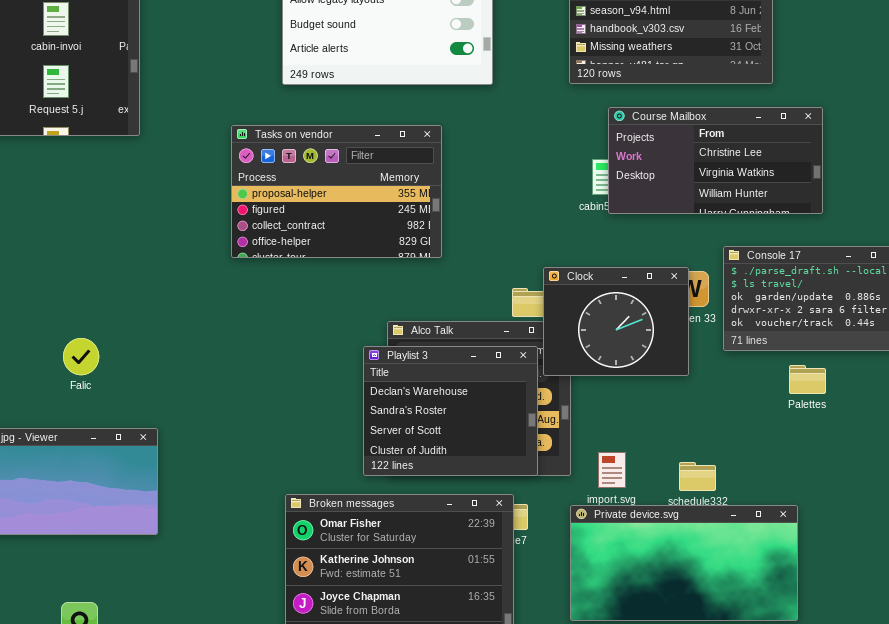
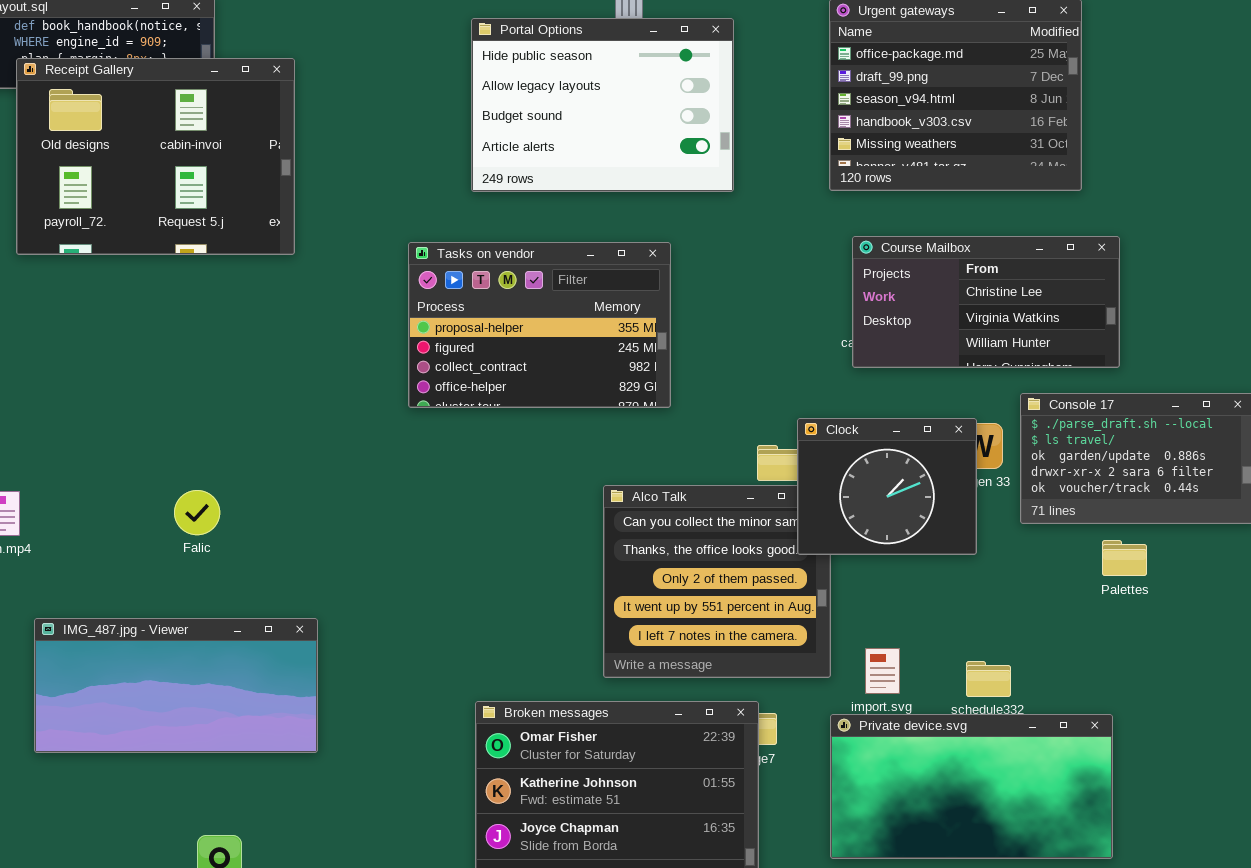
Course Mailbox: [608,107,823,214] -> [852,236,1120,368], moved
Falic: [63,338,99,375] -> [174,490,220,535], moved
Playlist 3: [363,346,538,476] -> none, closed

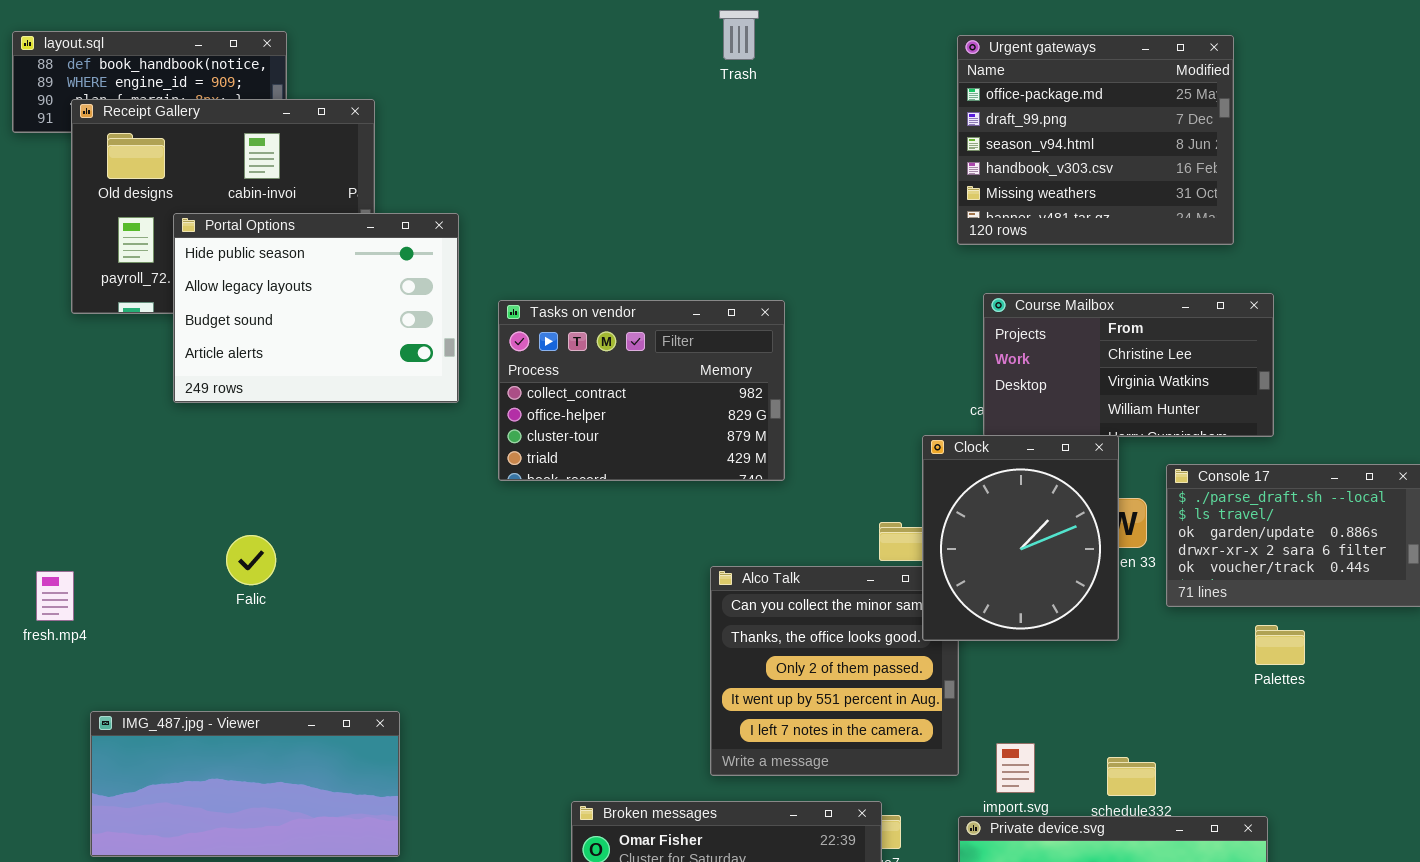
Portal Options: [471,18,734,192] -> [173,213,459,403], moved
Tasks on vendor: [408,242,671,408] -> [498,300,785,481], scrolled down 2 rows
Clock: [797,418,977,555] -> [922,435,1119,641], resized
Falic: [174,490,220,535] -> [226,535,276,585], moved

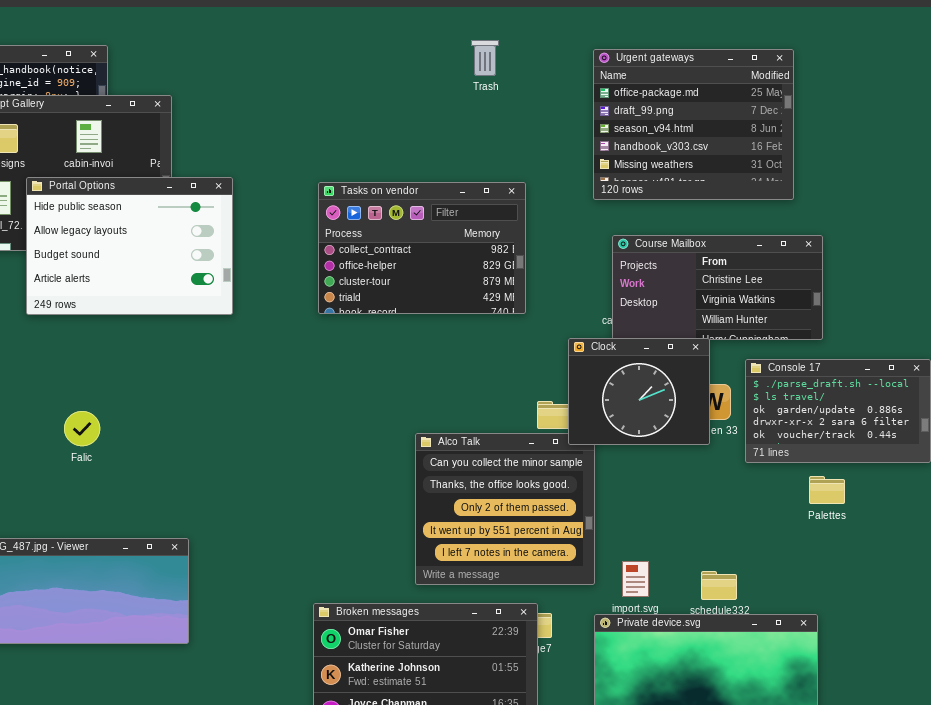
Trash: [719,10,759,60] -> [471,40,499,76], moved
Tasks on vendor: [498,300,785,481] -> [318,182,526,314], moved
Clock: [922,435,1119,641] -> [568,338,710,445], resized

